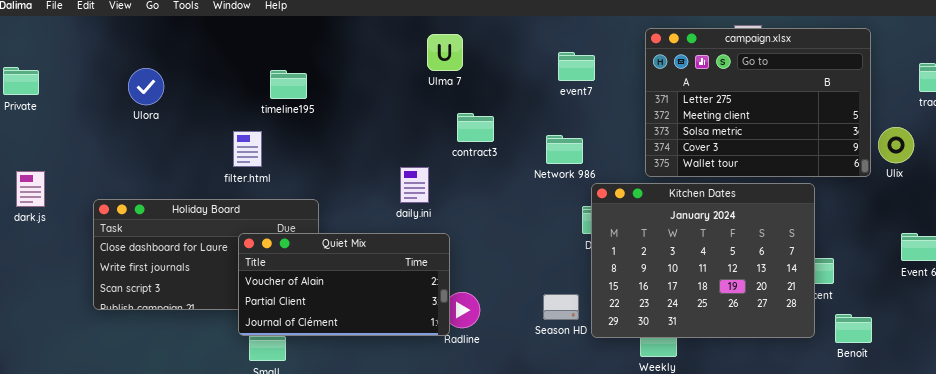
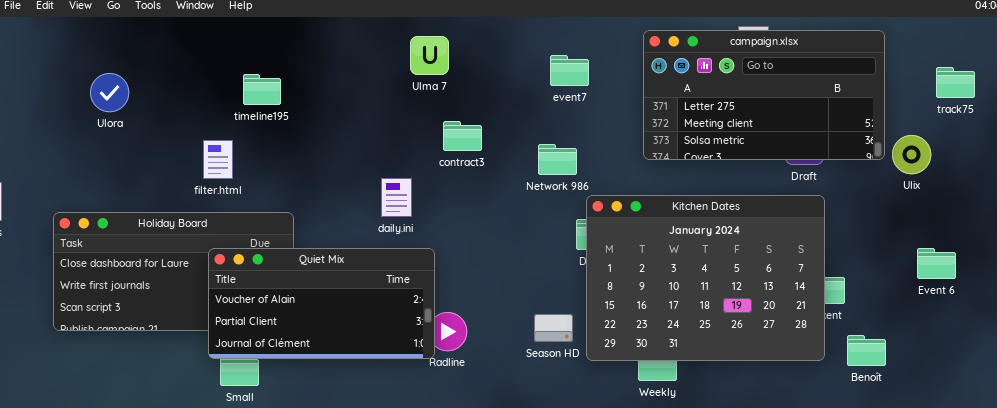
campaign.xlsx: [645,28,871,177] -> [643,30,885,160], resized

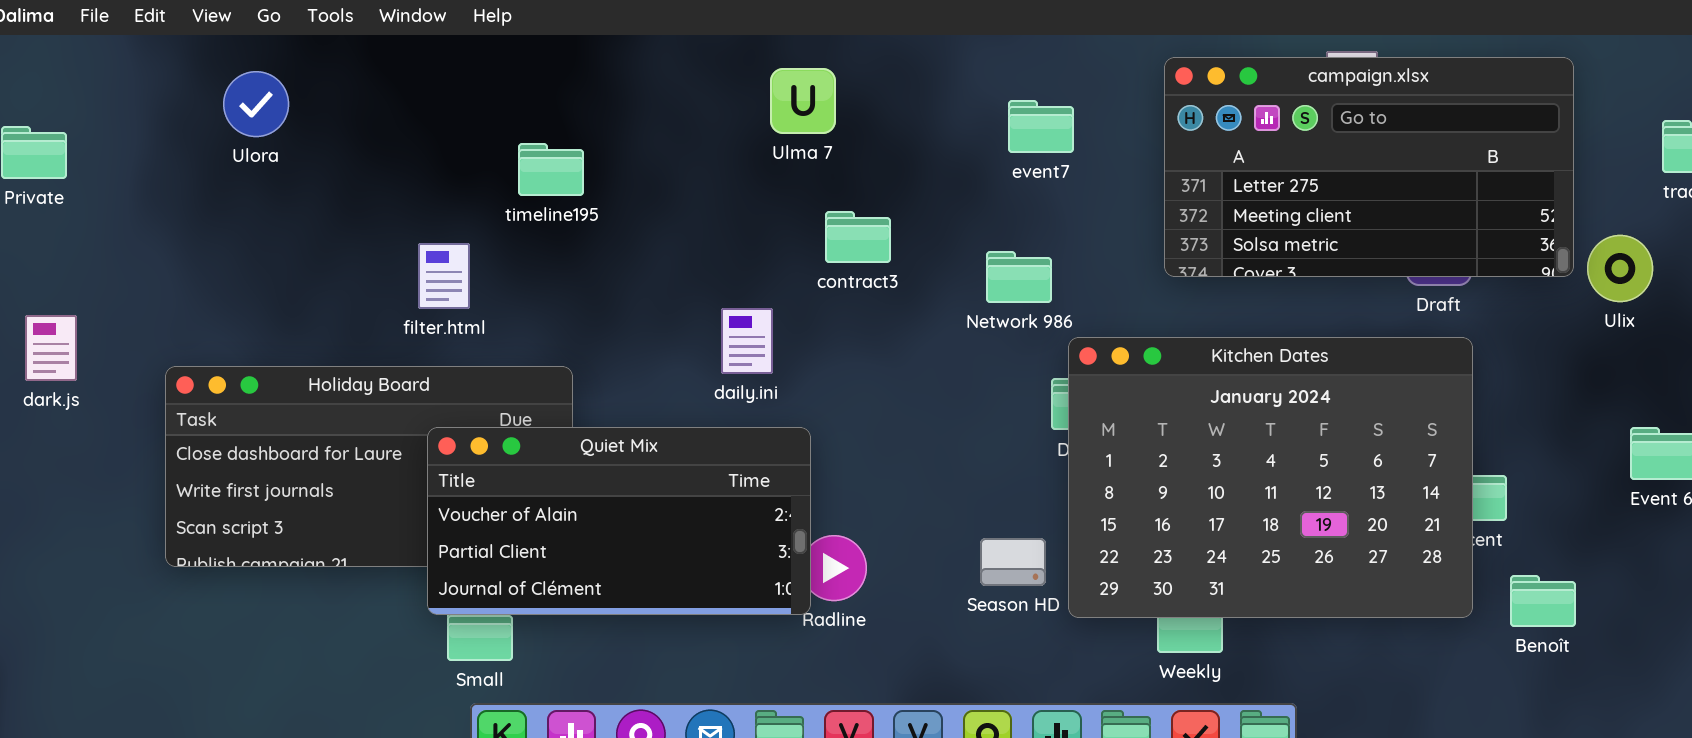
Ulora: [90,73,129,112] -> [223,71,289,137], moved
timeline195: [243,74,281,105] -> [518,143,584,196], moved

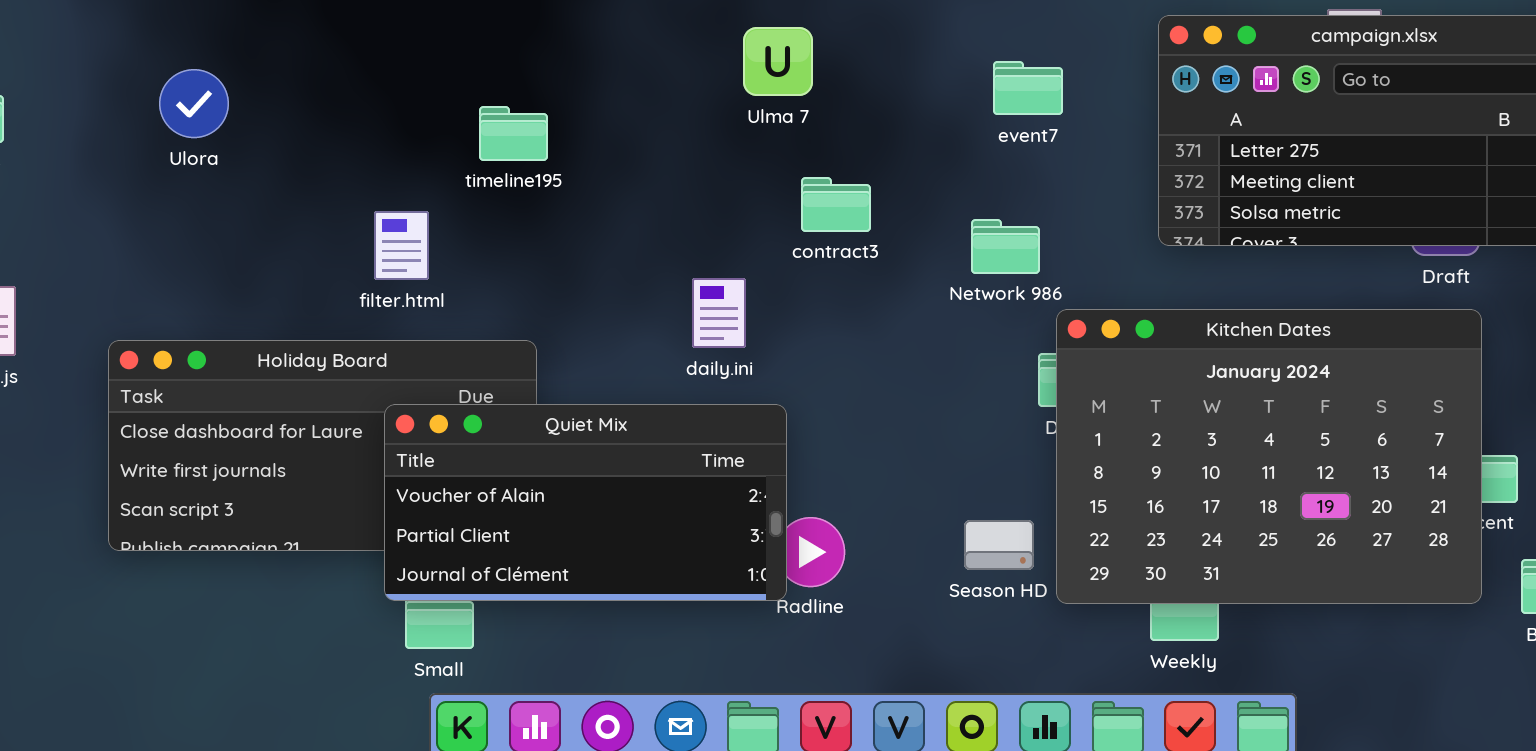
Ulora: [223,71,289,137] -> [159,69,229,138], moved

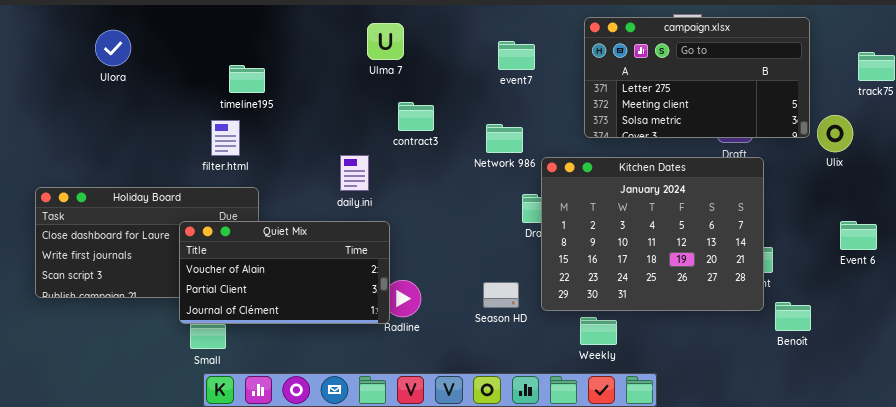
Ulora: [159,69,229,138] -> [95,30,131,66], moved
filter.html: [374,211,429,280] -> [211,120,240,156], moved
Kitchen Dates: [1056,309,1482,604] -> [541,157,764,311], moved

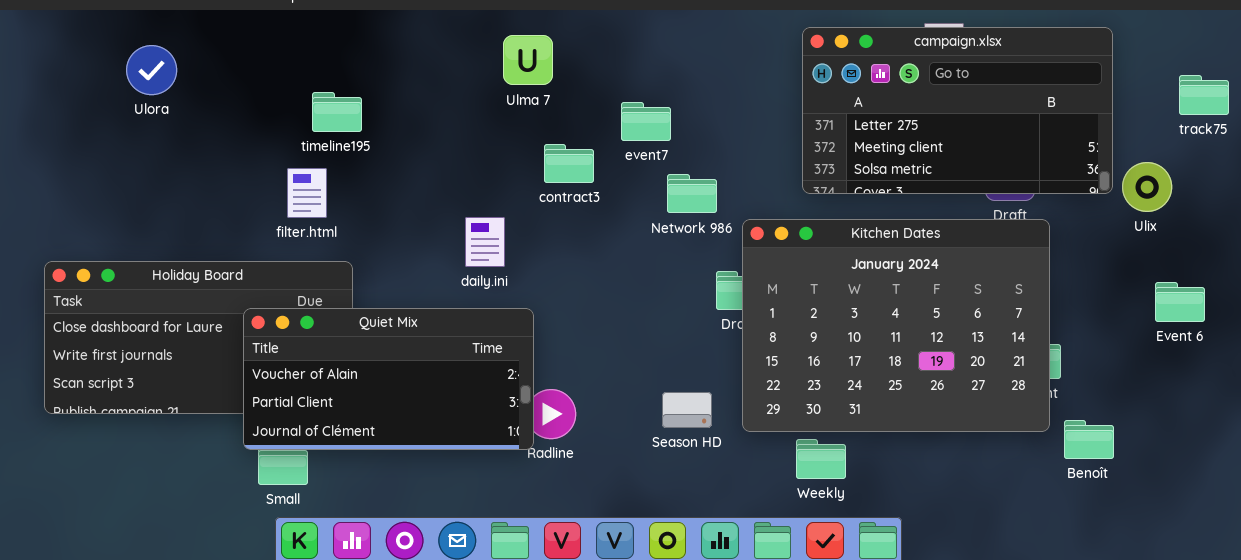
event7: [498,41,535,70] -> [621,102,671,141], moved
Event 6: [840,221,877,250] -> [1155,282,1205,322], moved

